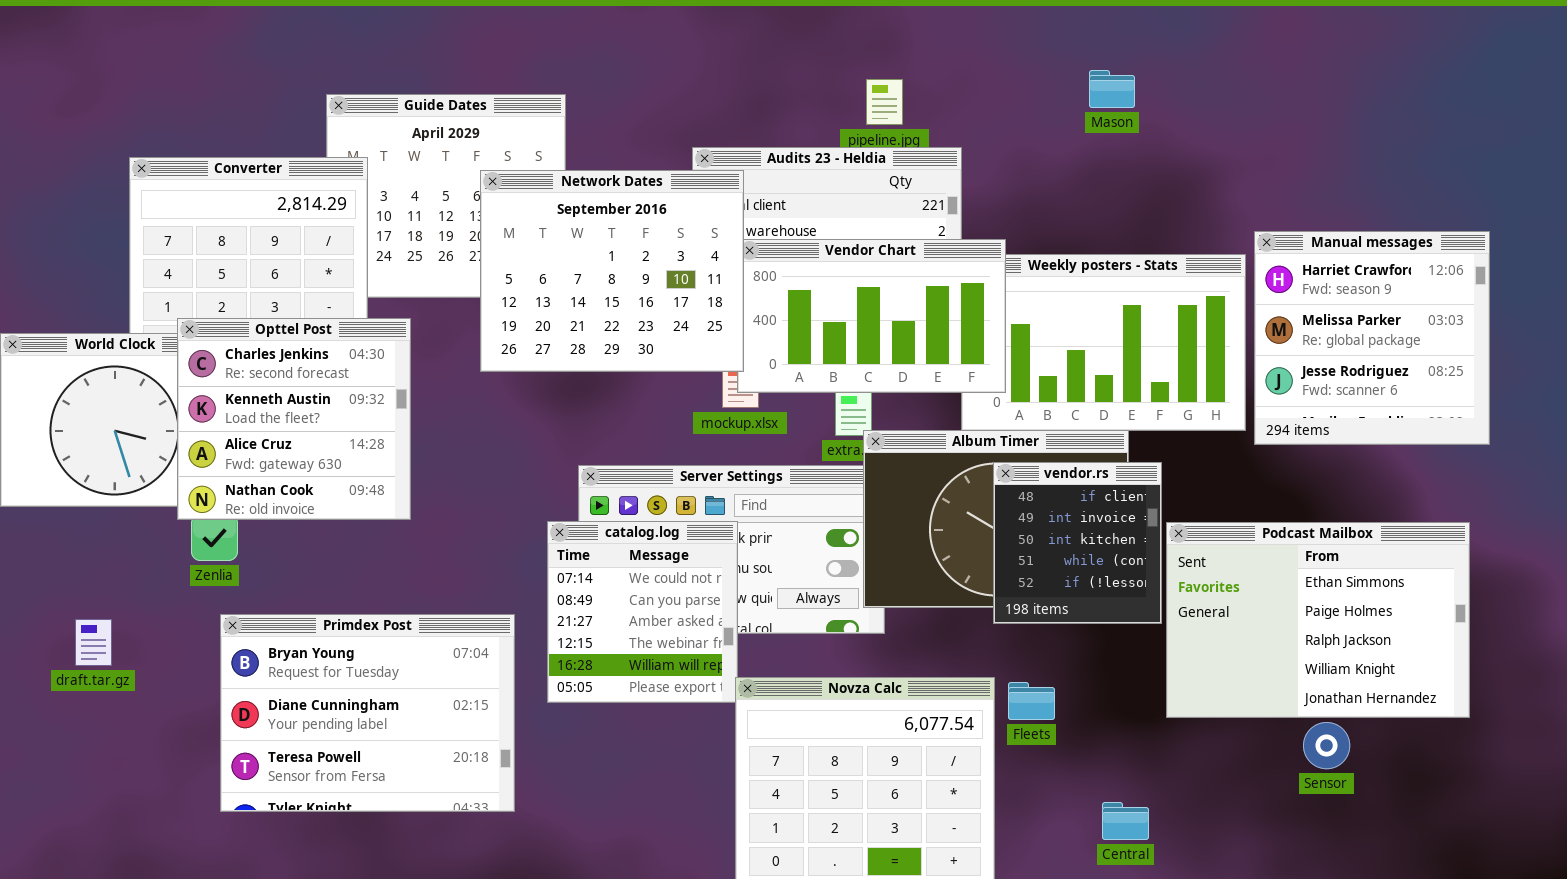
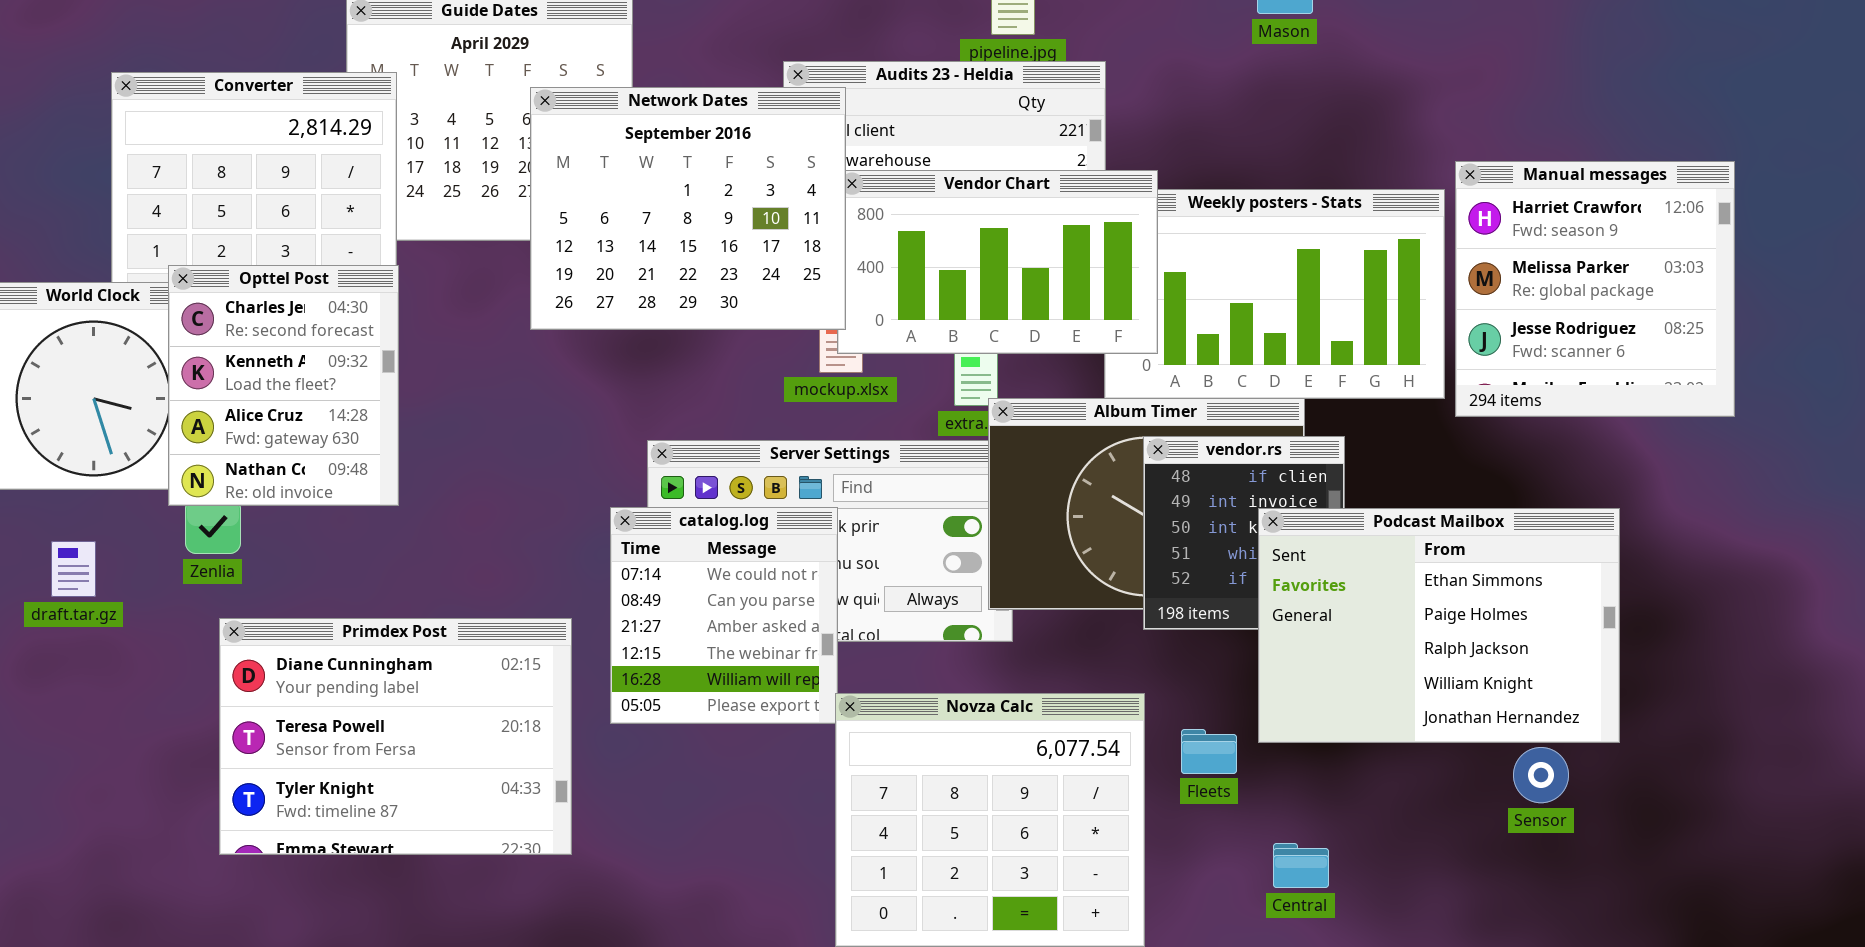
Opttel Post: [177,318,411,520] -> [168,265,399,506], resized
Podcast Mailbox: [1166,522,1470,718] -> [1258,508,1620,743], moved
Primdex Post: [220,614,515,812] -> [219,618,572,855], scrolled down 1 row
draft.tar.gz: [75,619,112,666] -> [51,541,96,597], moved
Fleets: [1008,682,1055,720] -> [1181,729,1237,774], moved

